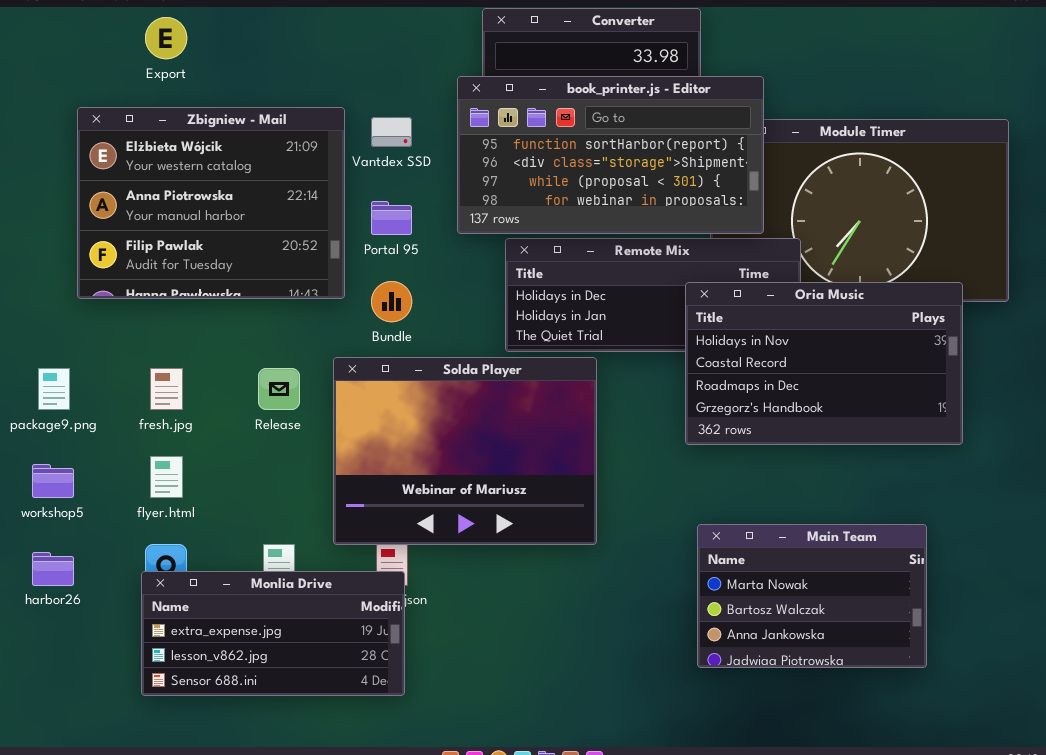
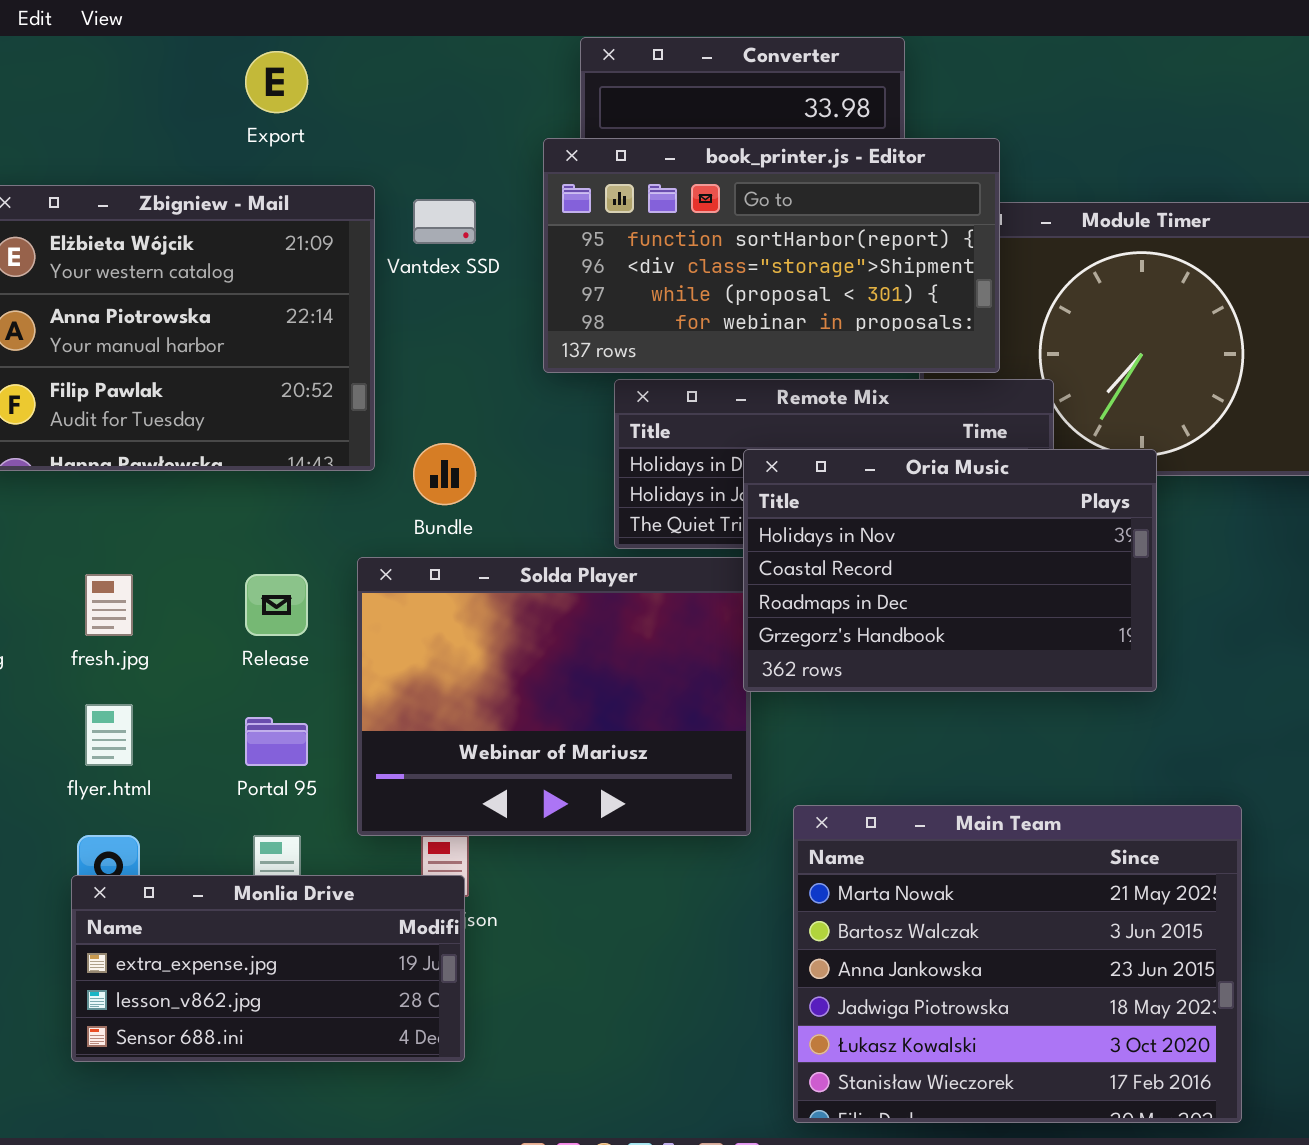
Export: [145,17,187,59] -> [245,51,308,113], moved
Portal 95: [371,201,412,235] -> [245,717,308,766], moved
Oria Music: [685,282,963,445] -> [743,449,1157,692], moved
Main Team: [697,524,927,668] -> [793,805,1242,1123], resized

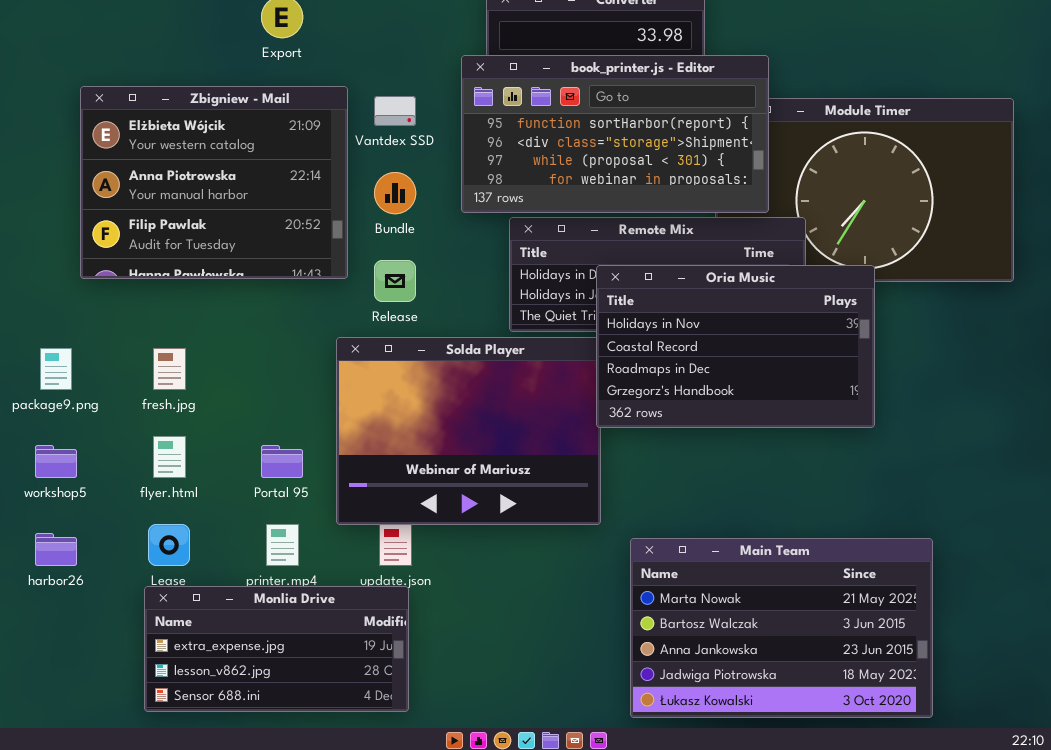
Bundle: [413,443,476,505] -> [374,172,416,214], moved
Release: [245,574,308,636] -> [374,260,416,302], moved
Main Team: [793,805,1242,1123] -> [630,538,933,718], resized
Monlia Drive: [71,875,465,1062] -> [144,586,409,712], moved

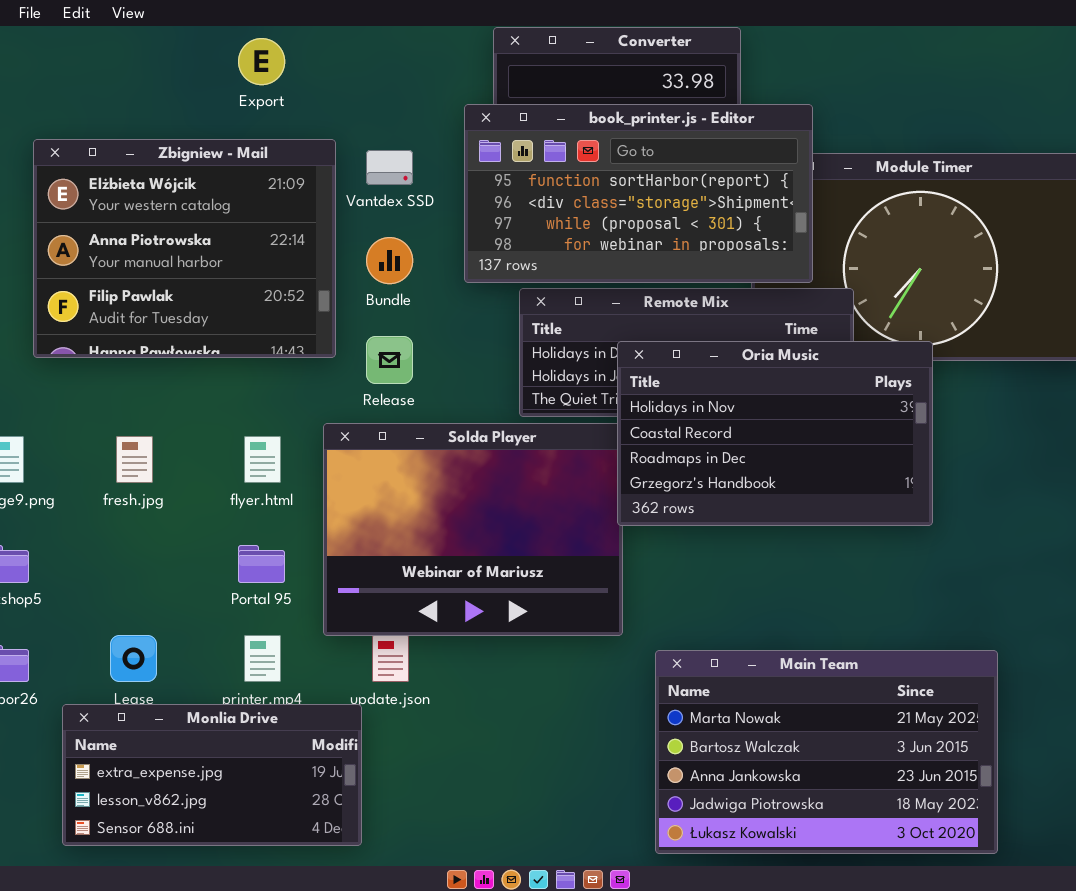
flyer.html: [153,436,186,478] -> [244,436,281,483], moved
Monlia Drive: [144,586,409,712] -> [62,704,362,846], moved

